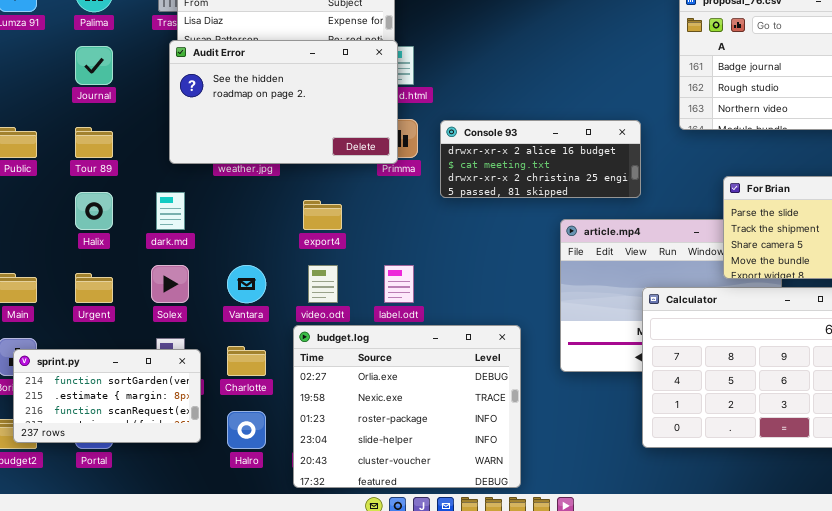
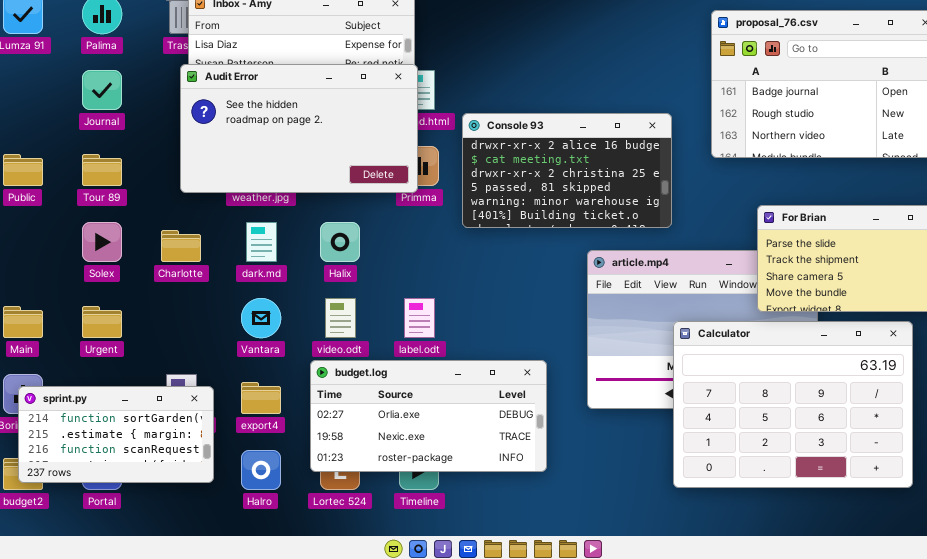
Console 93: [440,120,641,198] -> [462,113,672,228], resized
Halix: [75,192,113,230] -> [320,222,360,262], moved
dark.md: [156,192,185,230] -> [246,222,277,262], moved
export4: [303,200,342,230] -> [241,382,281,414], moved
Solex: [151,265,189,303] -> [82,222,122,262], moved
budget.log: [293,325,521,488] -> [310,360,547,472], resized
Charlotte: [227,346,266,376] -> [161,230,201,262], moved

